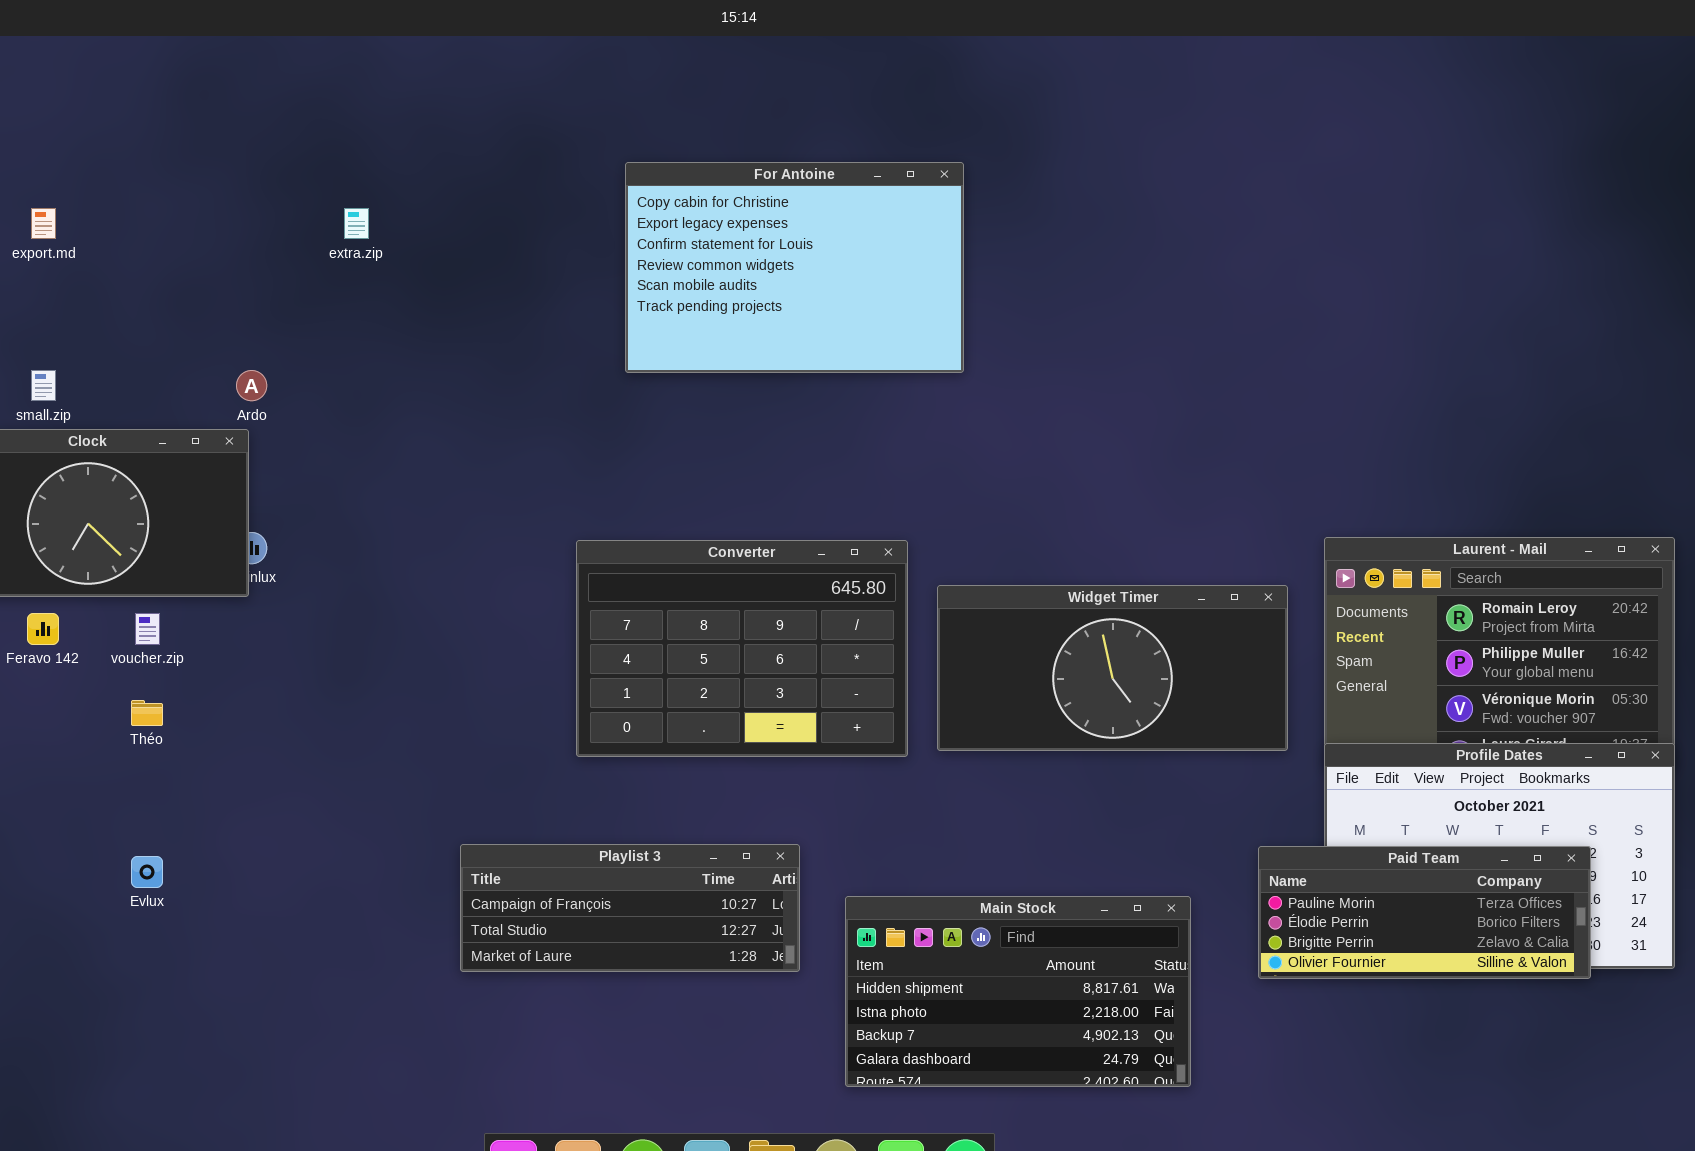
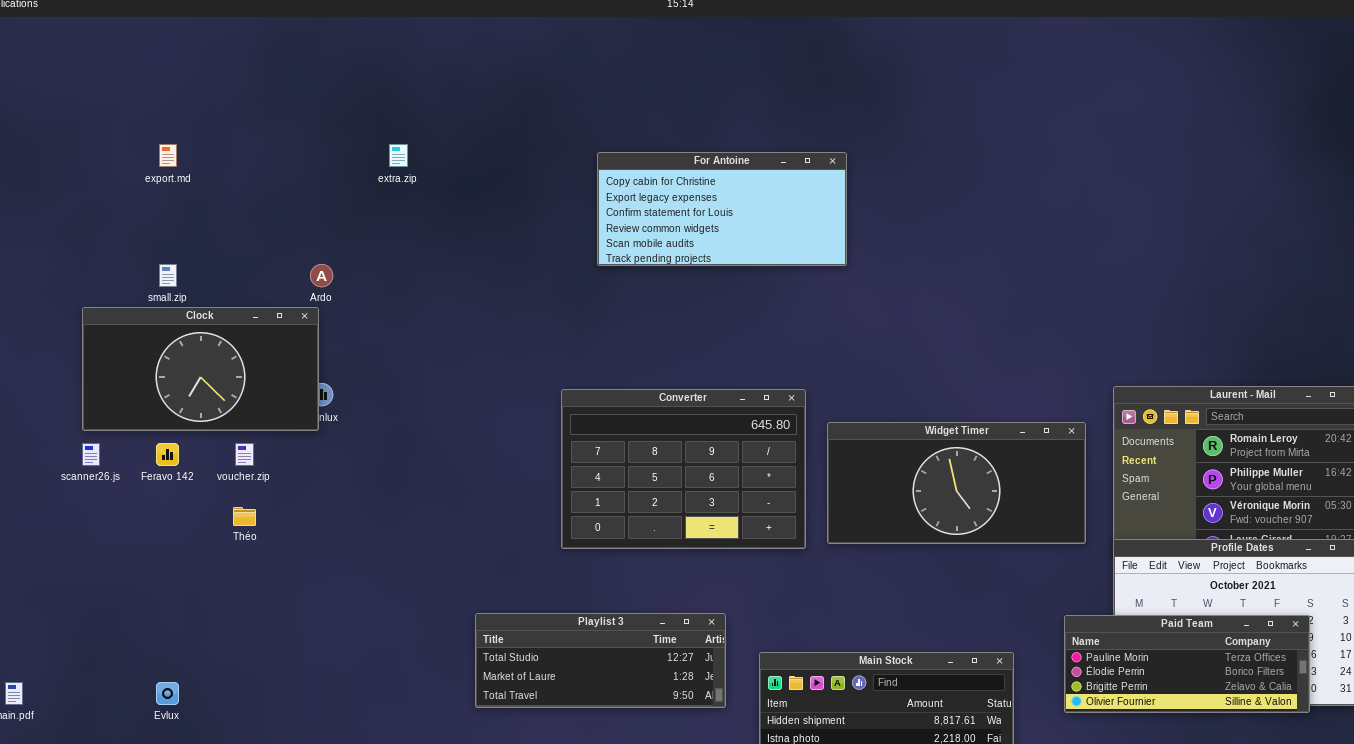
For Antoine: [625,162,964,373] -> [597,152,847,266], resized
Playlist 3: [460,844,800,972] -> [475,613,726,708], scrolled down 1 row
Evlux: [131,856,163,888] -> [156,682,179,705], moved

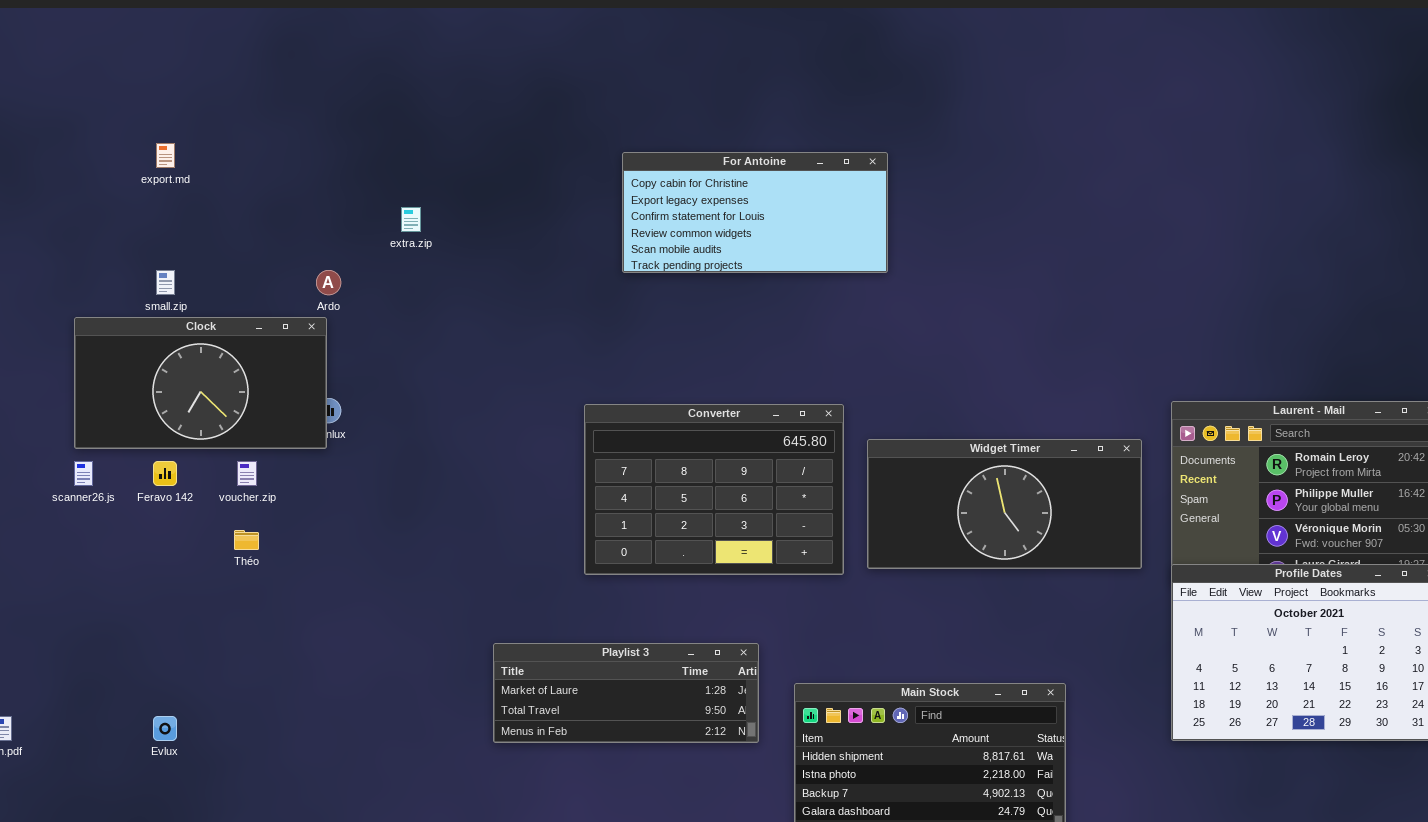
extra.zip: [389,144,408,167] -> [401,207,421,232], moved
Playlist 3: [475,613,726,708] -> [493,643,759,743], scrolled down 1 row
Paid Team: [1064,615,1310,713] -> none, closed

